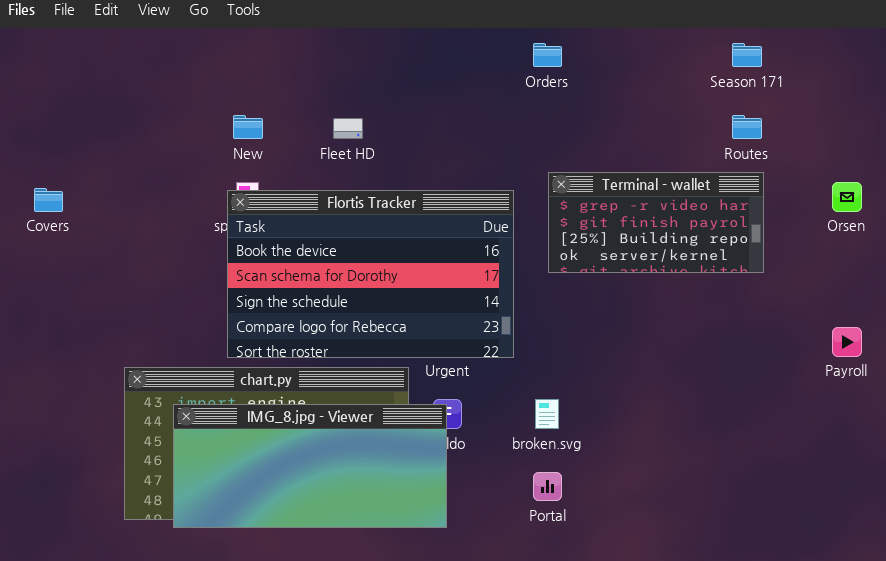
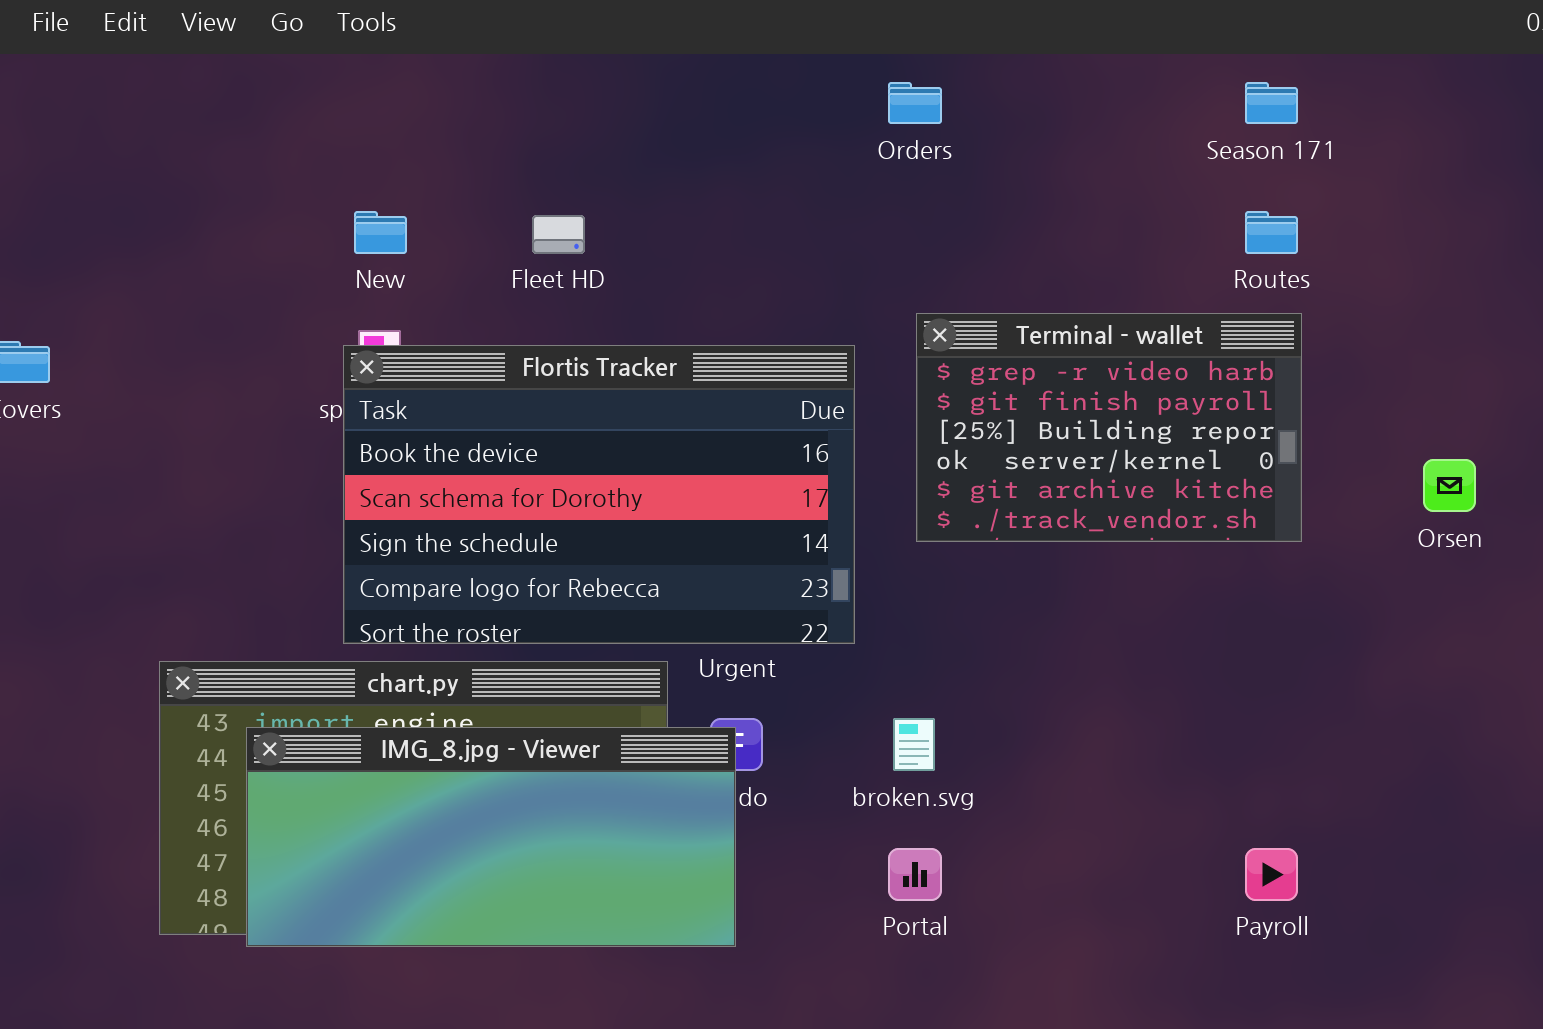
Terminal - wallet: [548,172,764,273] -> [916,313,1302,542], resized
Orsen: [832,182,862,212] -> [1423,459,1476,512], moved
Payroll: [832,327,862,357] -> [1245,848,1298,901], moved

